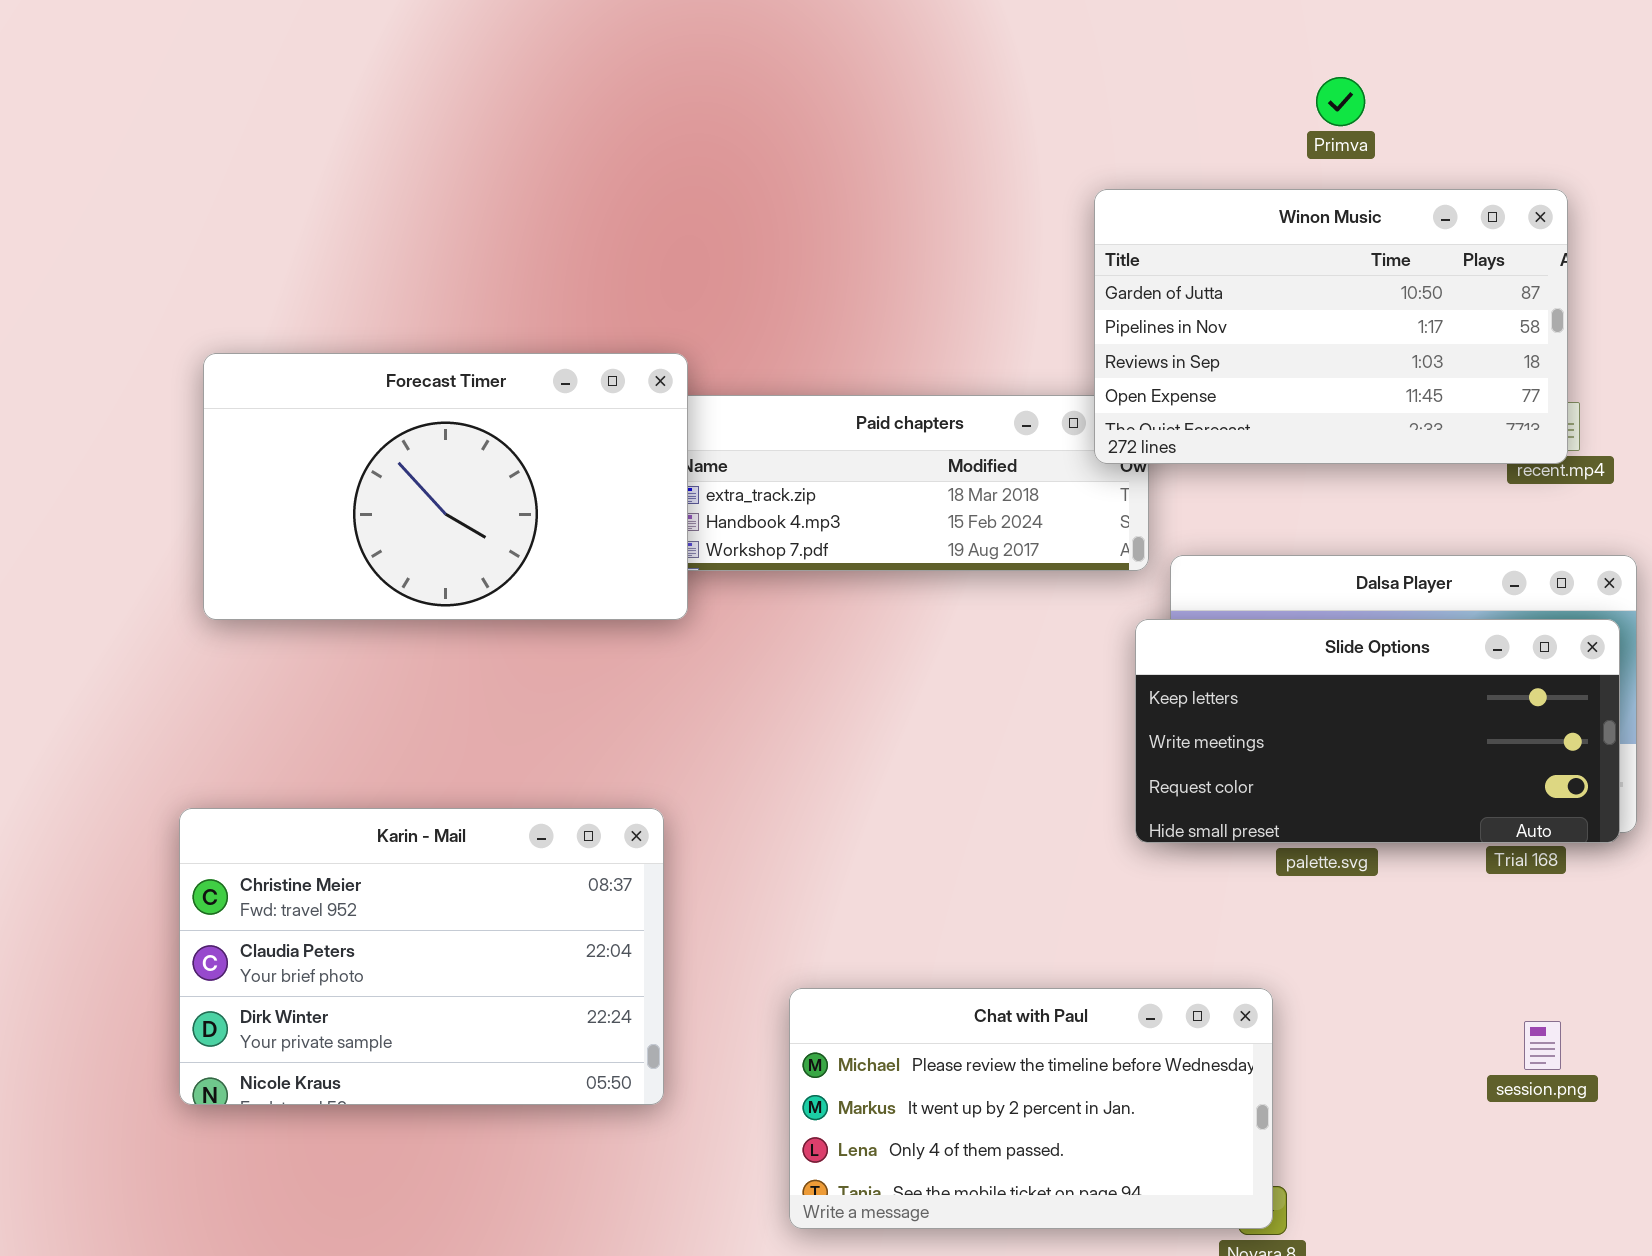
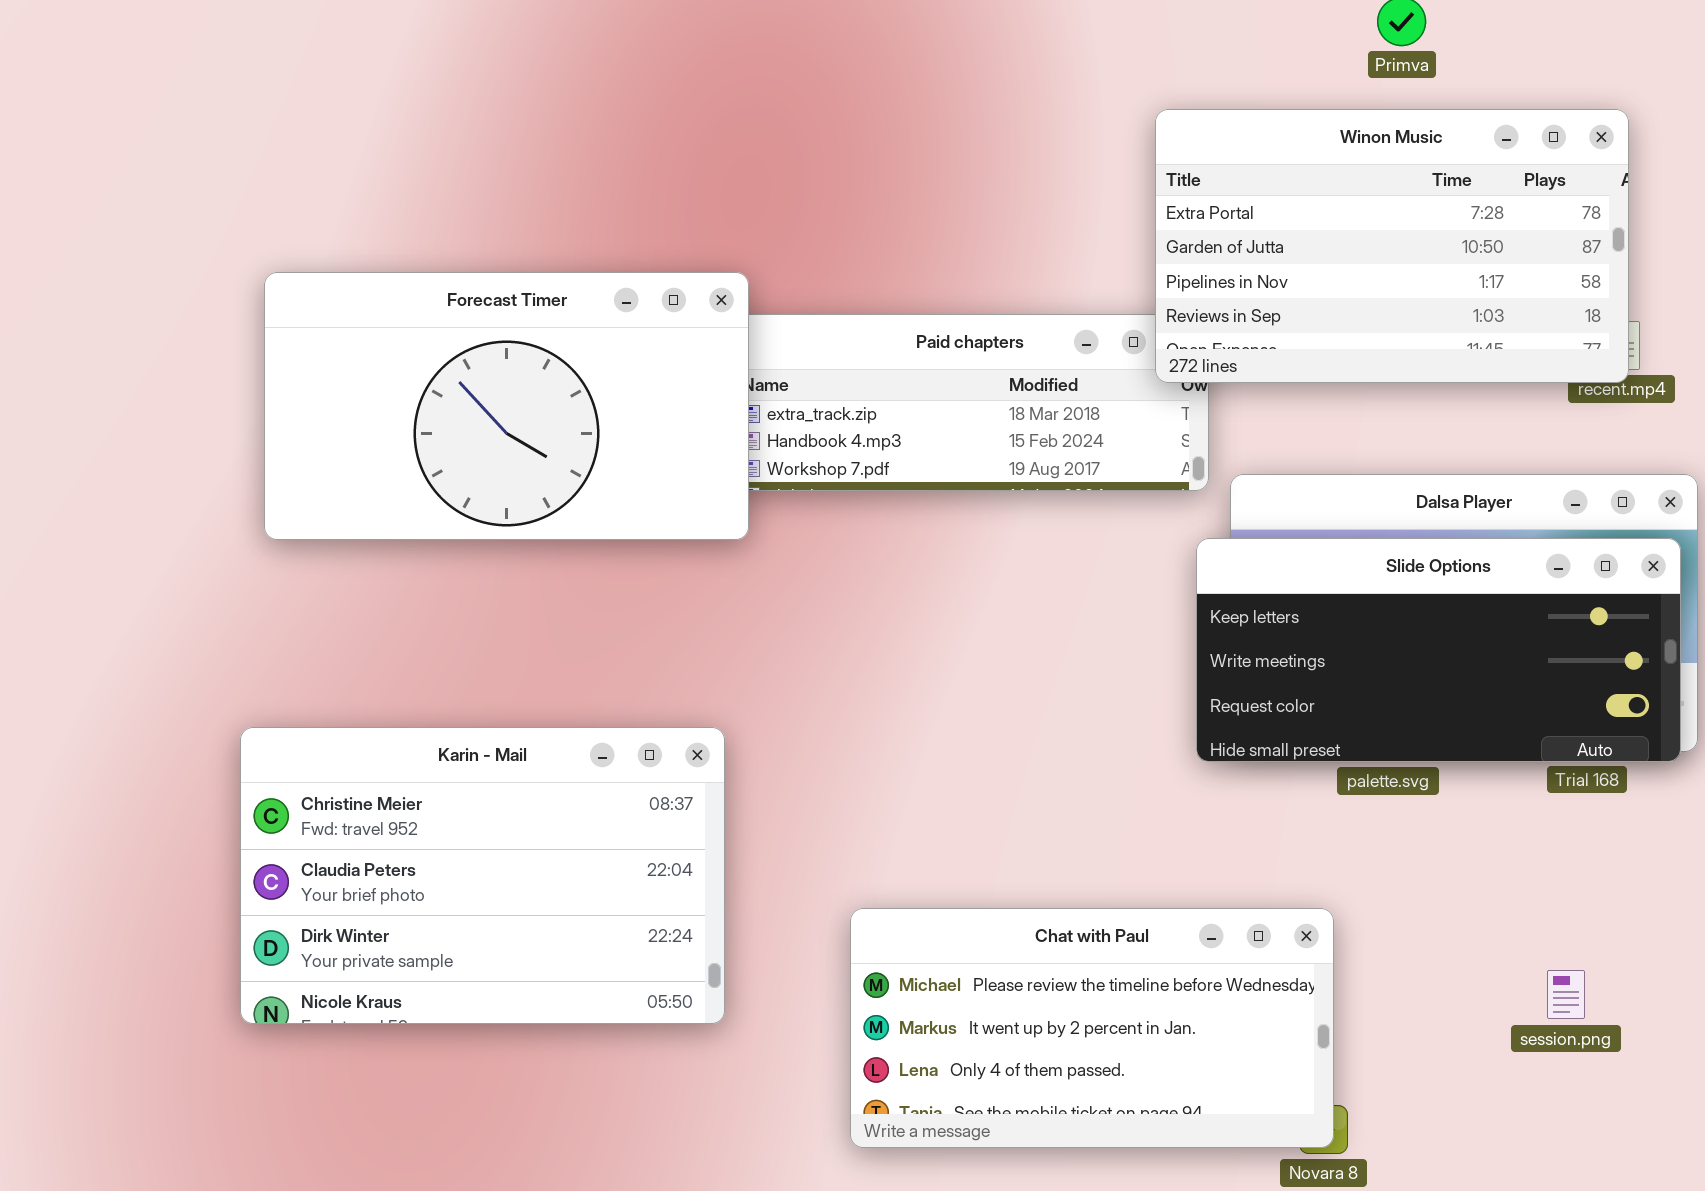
Winon Music: [1094,189,1568,464] -> [1155,109,1629,383], scrolled up 1 row
session.png: [1524,1021,1561,1070] -> [1547,970,1585,1019], moved

